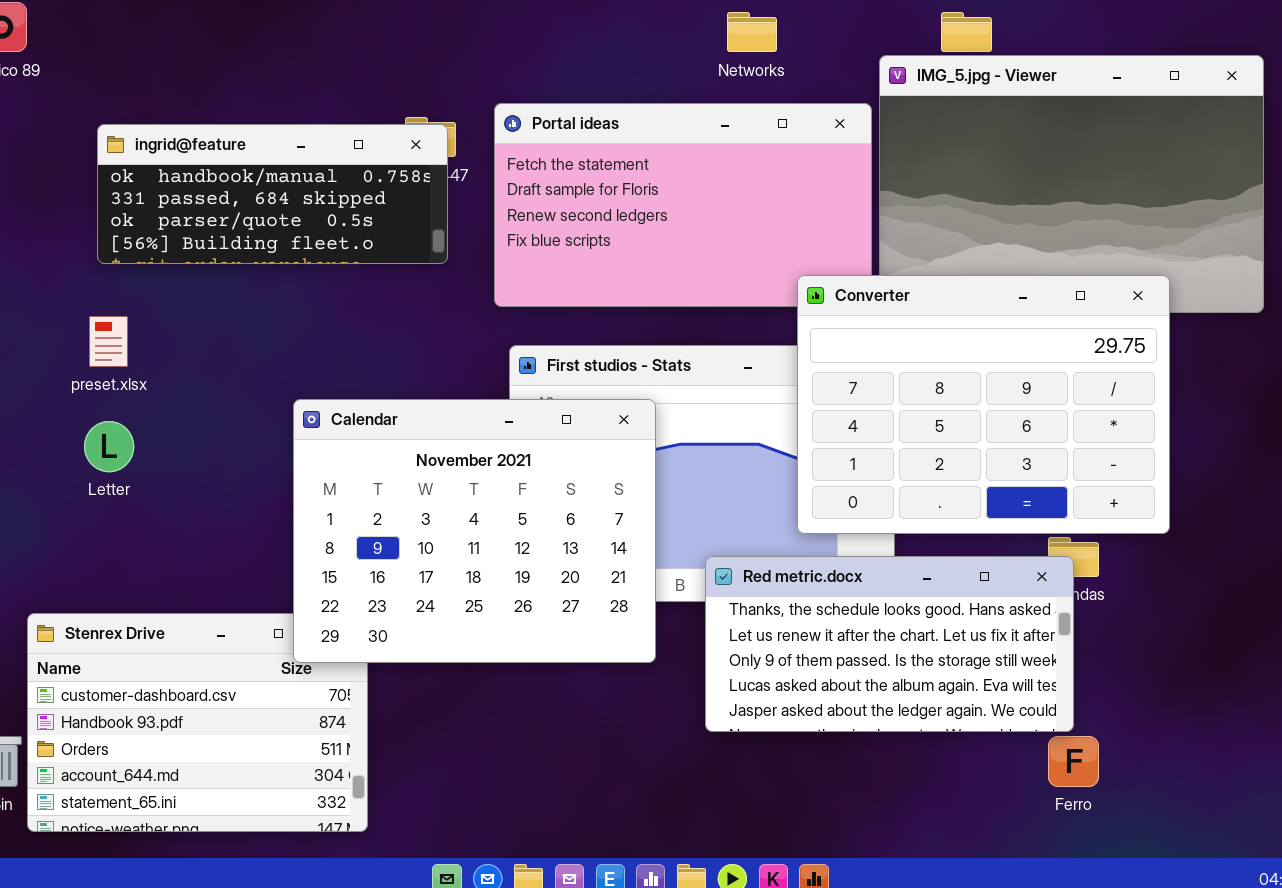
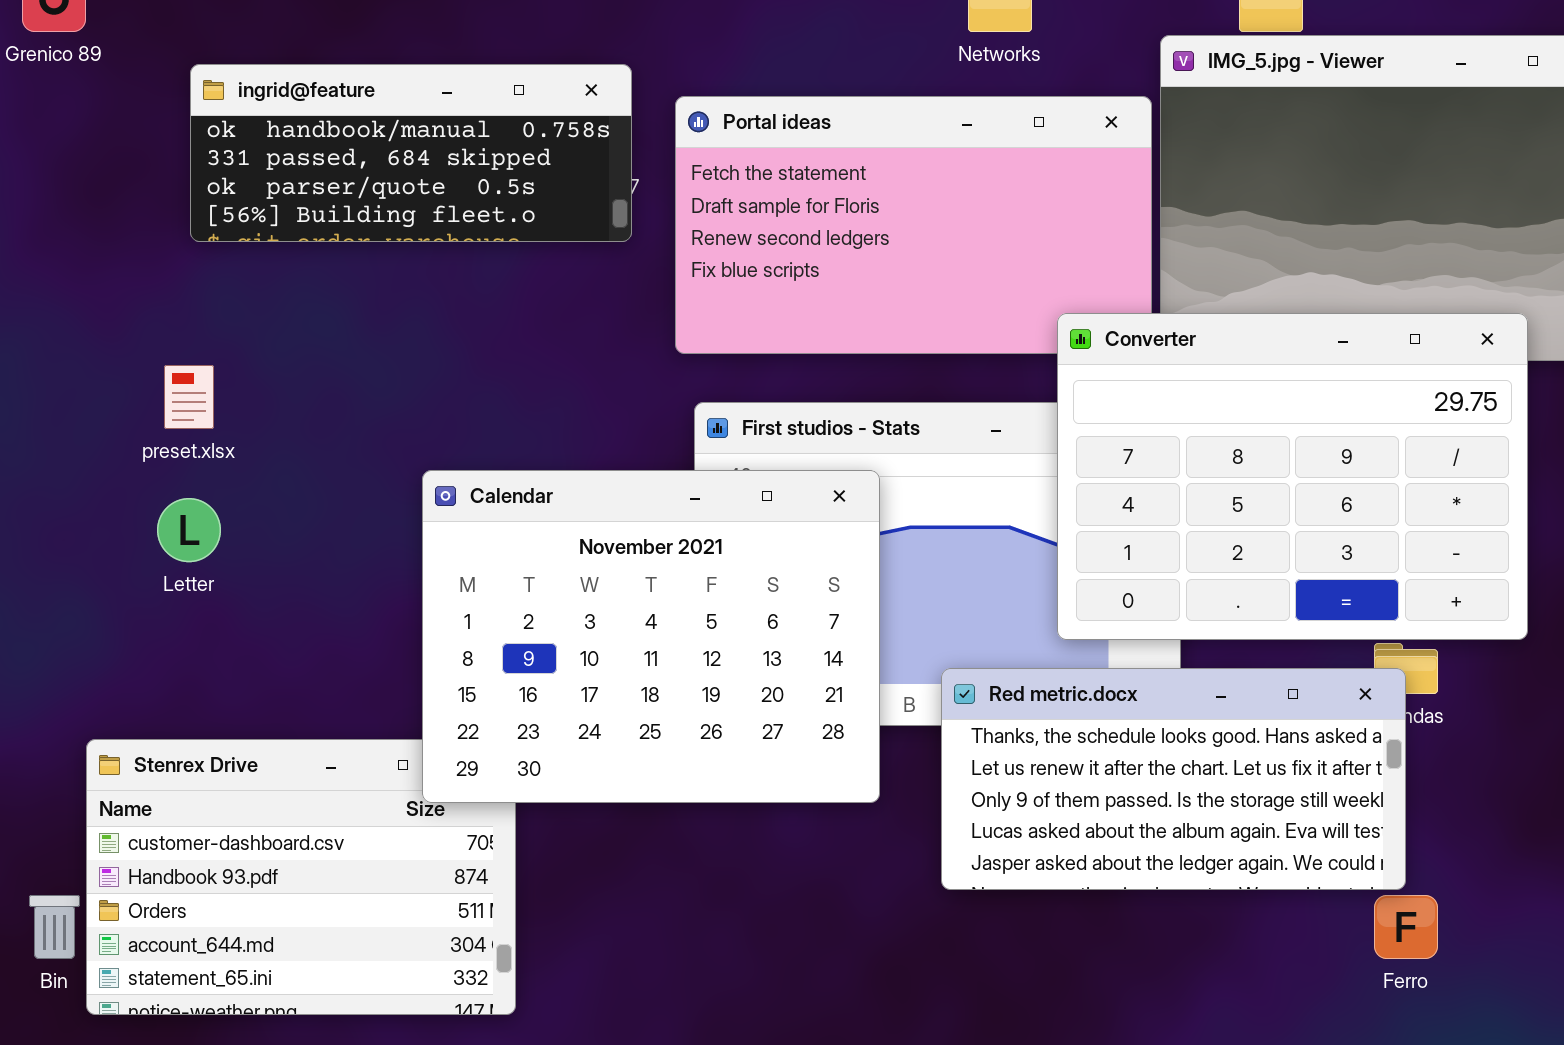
ingrid@feature: [97,124,448,264] -> [190,64,632,242], moved

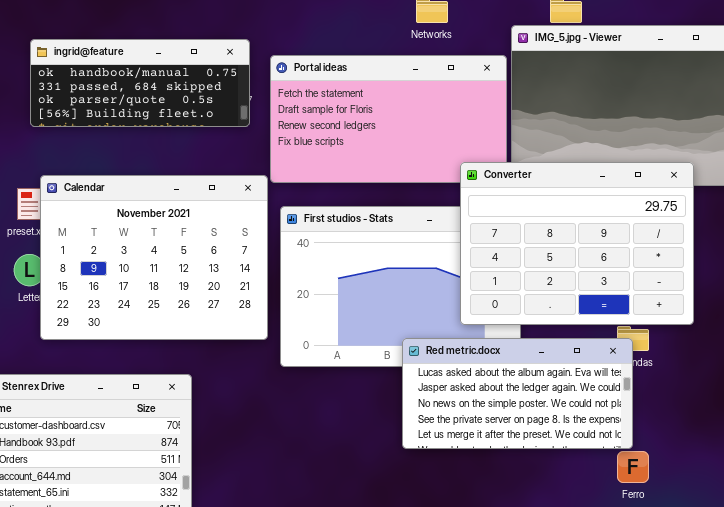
Calendar: [422,470,880,803] -> [40,175,268,340], moved
Red metric.docx: [941,668,1406,890] -> [402,338,633,449], scrolled down 3 rows

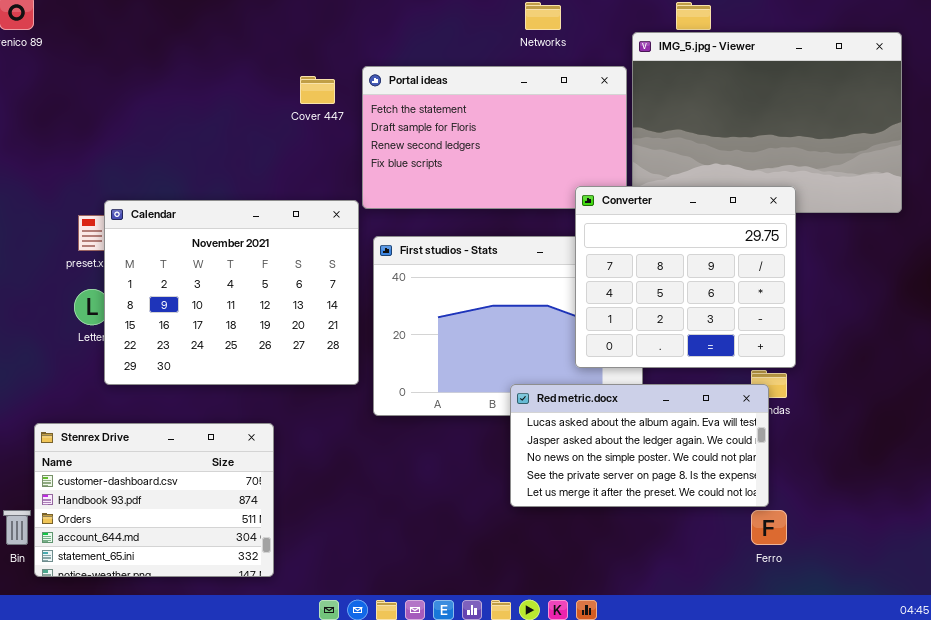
ingrid@feature: [30,39,250,127] -> none, closed
Converter: [460,162,694,325] -> [575,186,796,368], resized

